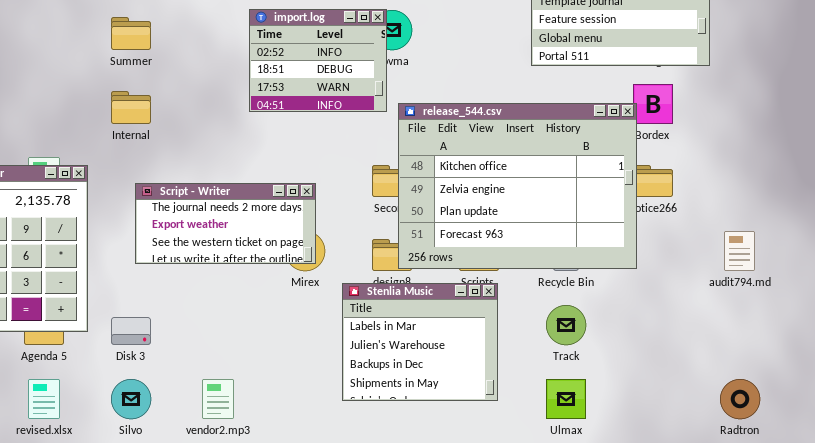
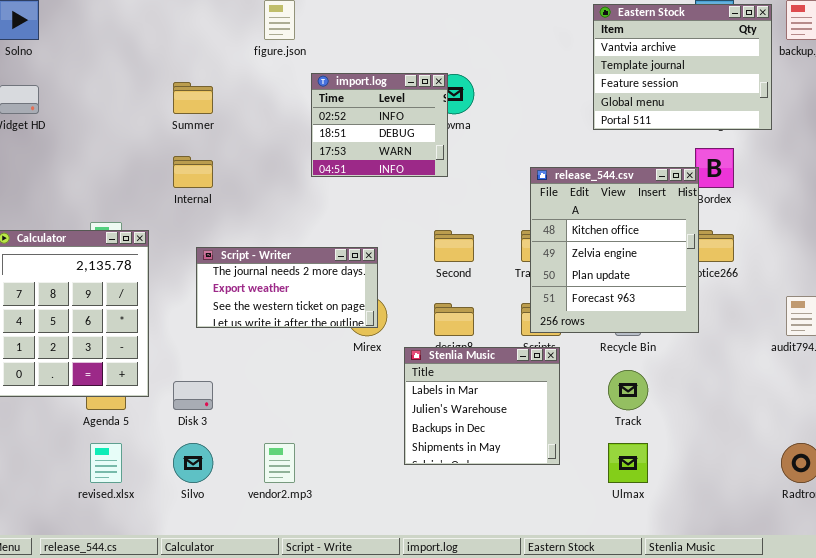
release_544.csv: [398,103,637,269] -> [530,167,699,333], resized

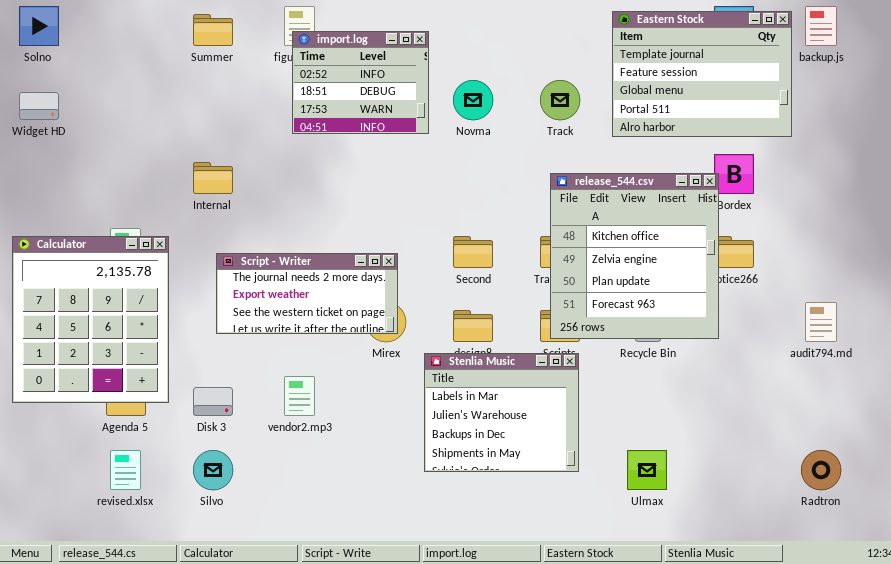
Eastern Stock: [593,4,772,130] -> [612,11,792,137], scrolled down 1 row
import.log: [311,73,448,177] -> [292,31,429,134], moved
Summer: [173,82,213,114] -> [193,14,233,46], moved
Track: [608,370,648,410] -> [540,80,580,120], moved
vendor2.mp3: [264,443,295,483] -> [284,376,315,416], moved

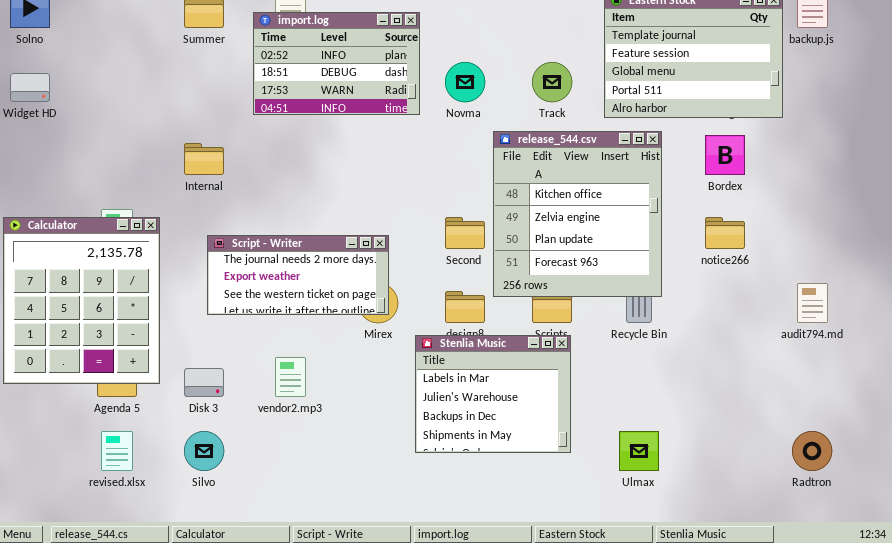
import.log: [292,31,429,134] -> [253,12,420,115], resized
release_544.csv: [550,173,719,339] -> [493,131,662,297], moved

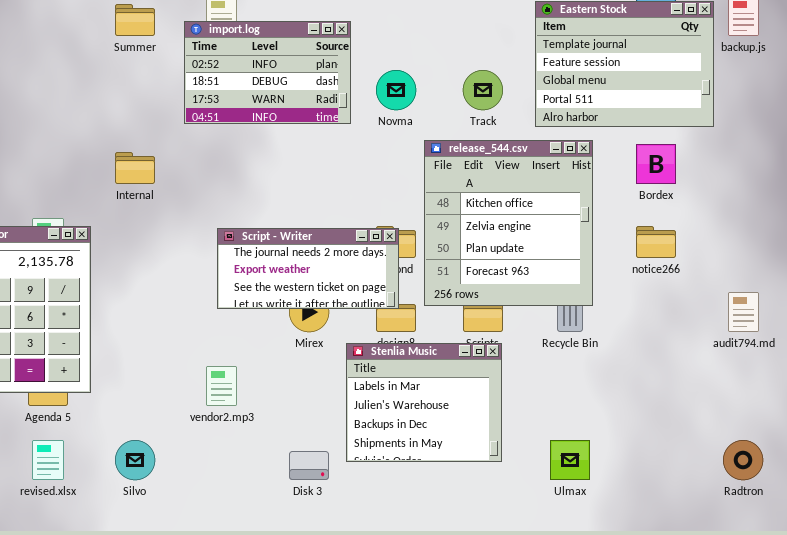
Script - Writer: [207,235,389,315] -> [217,228,399,309], moved
Disk 3: [184,368,224,397] -> [289,451,329,480], moved

